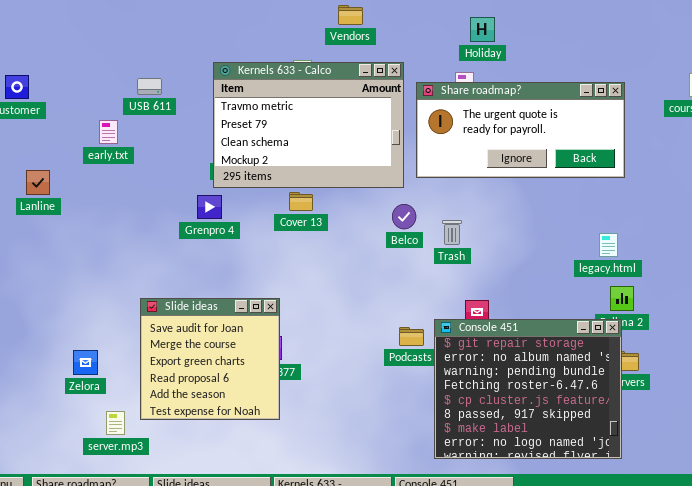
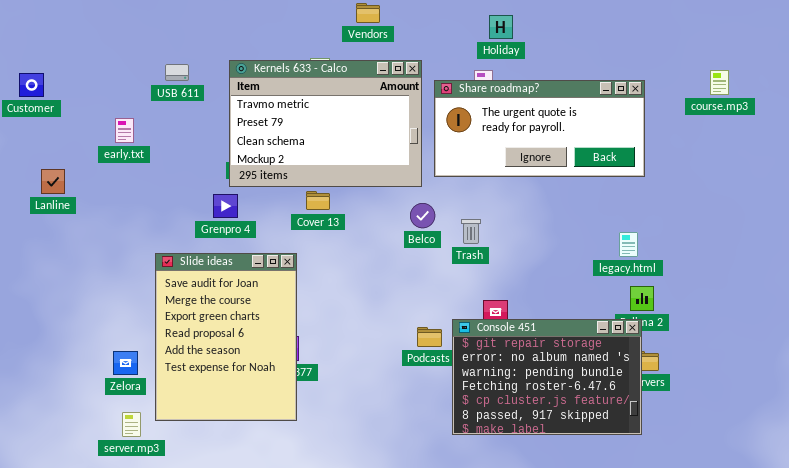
USB 611: [137,78,162,95] -> [165,64,189,81], moved
Slide ideas: [140,298,280,420] -> [155,253,297,421], resized
Console 451: [434,319,622,459] -> [452,319,642,435], resized
Zelora: [73,350,98,375] -> [113,351,138,375], moved

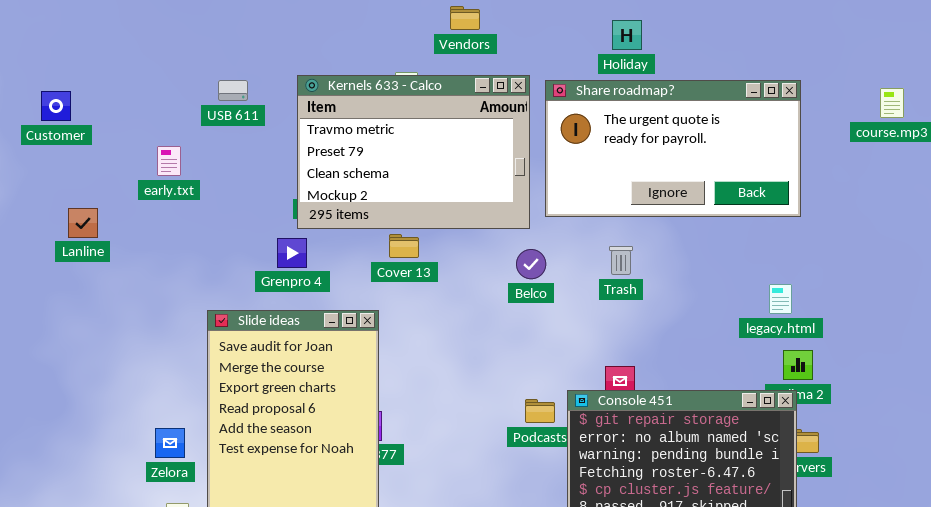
Share roadmap?: [434,80,645,177] -> [545,80,801,217], resized
Trash: [461,219,481,244] -> [609,246,633,275], moved

